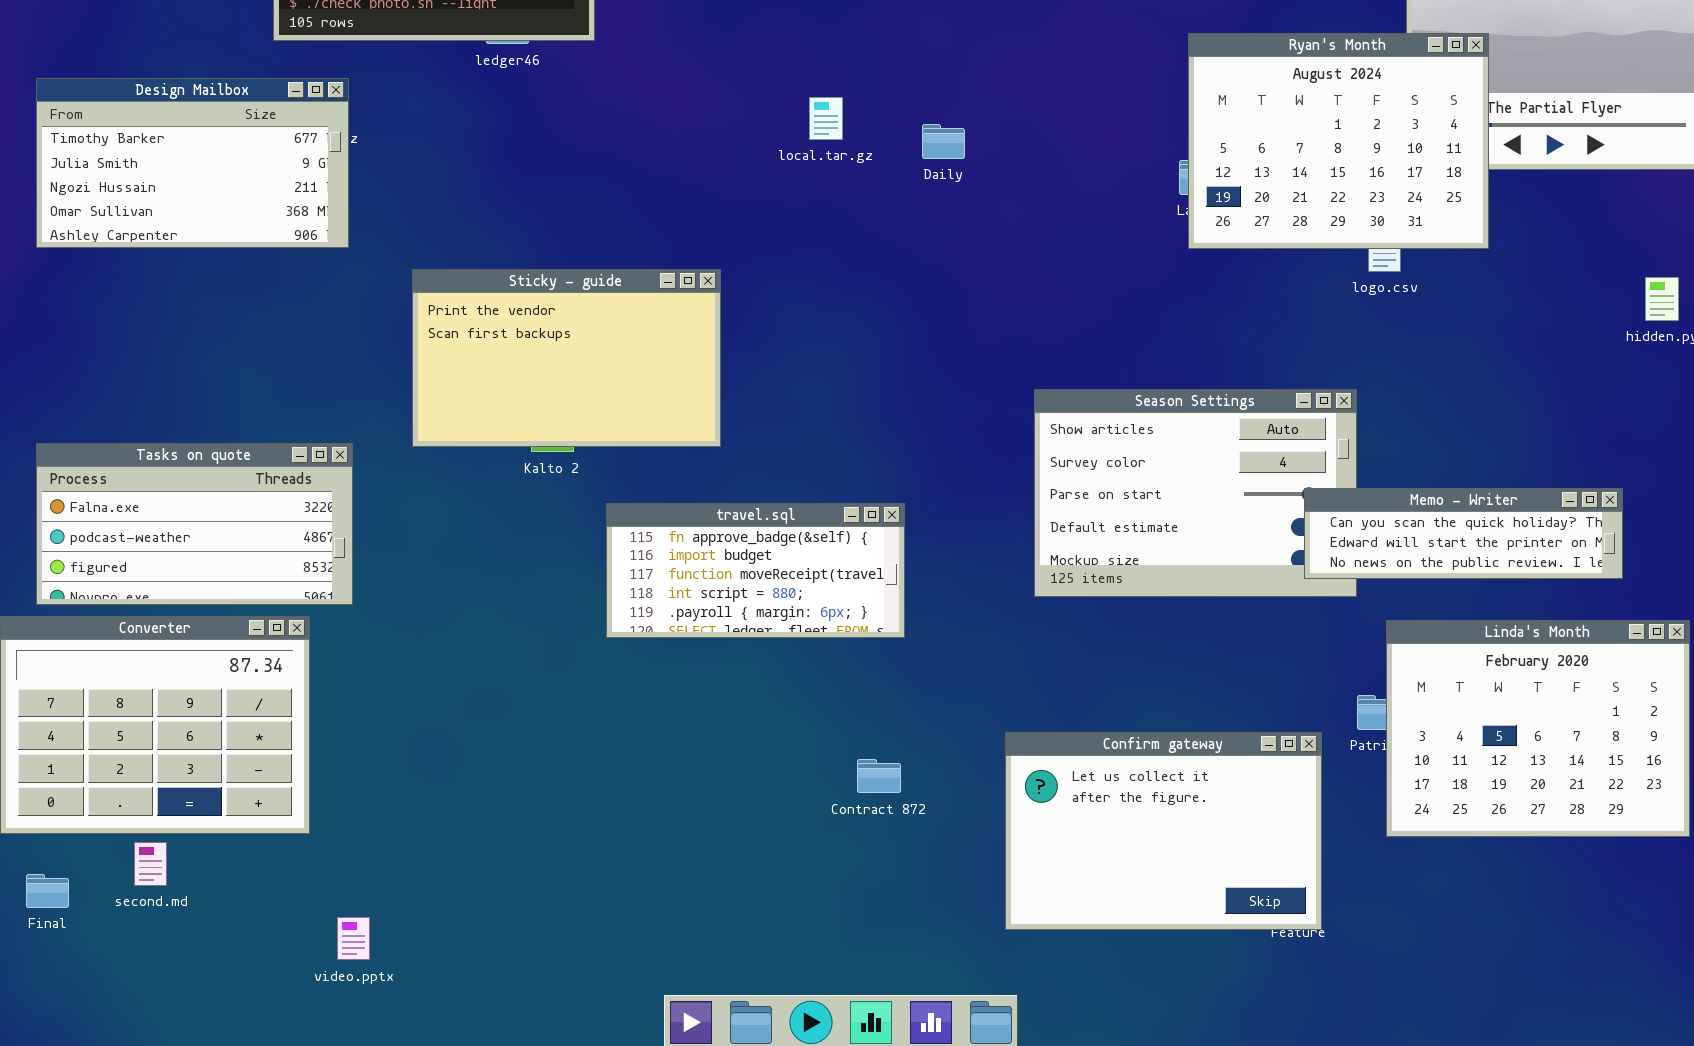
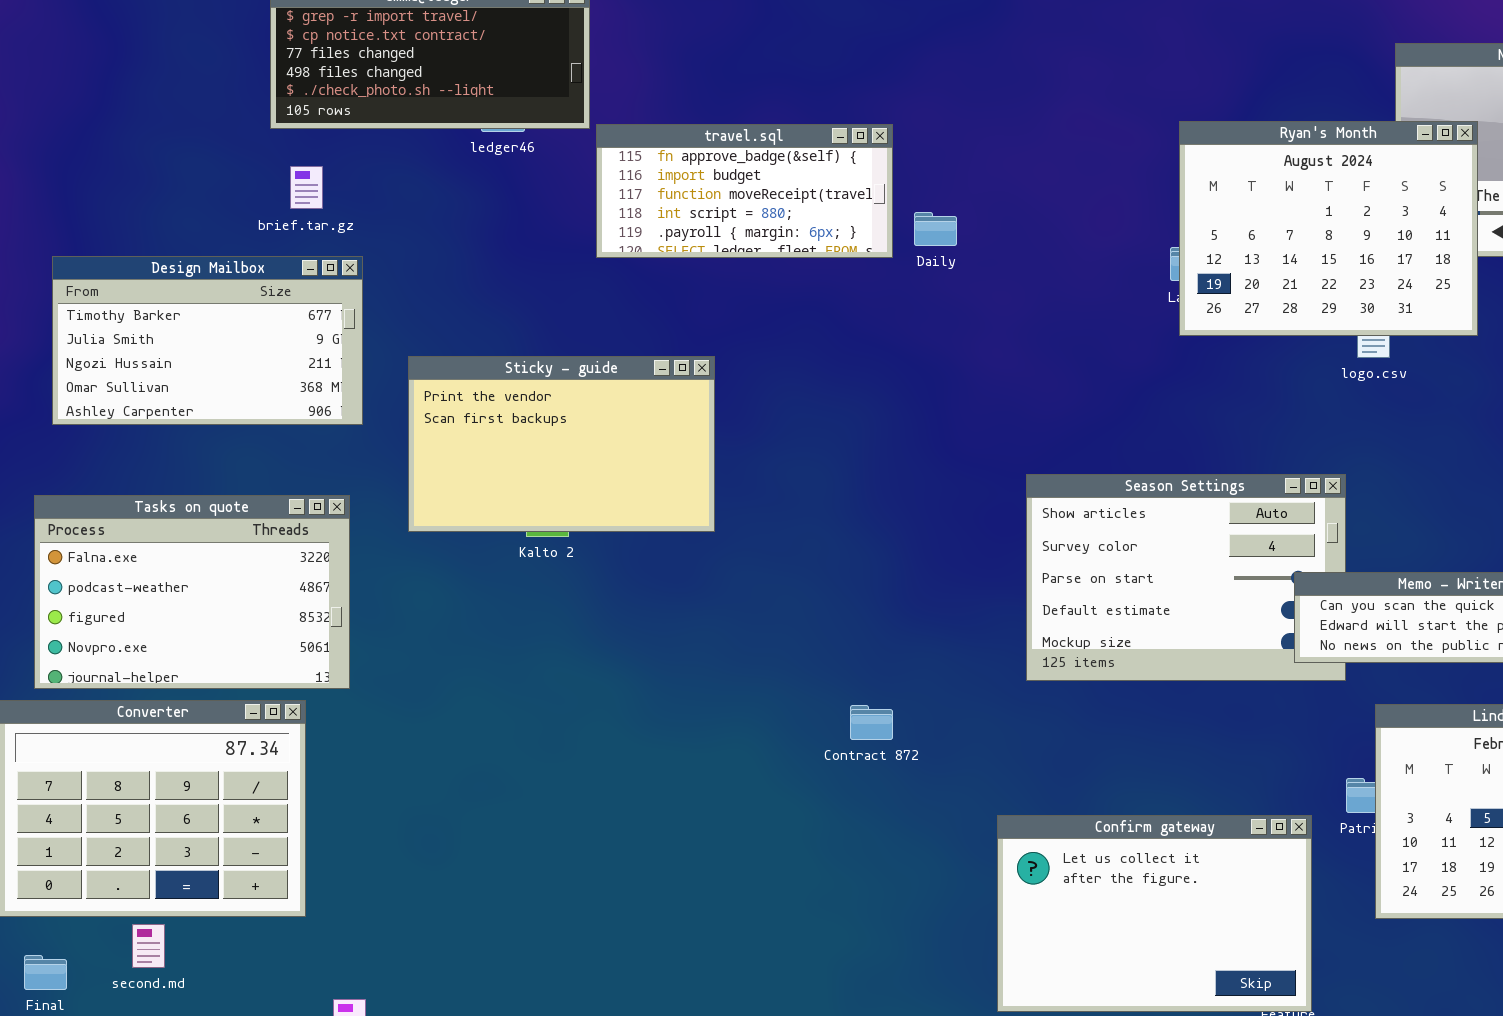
Design Mailbox: [36,78,349,248] -> [52,256,363,425], moved
Tasks on quote: [36,443,353,605] -> [34,495,350,689], resized
travel.sql: [606,503,905,638] -> [596,124,893,258], moved
Contract 872: [857,759,901,793] -> [850,705,893,740], moved

